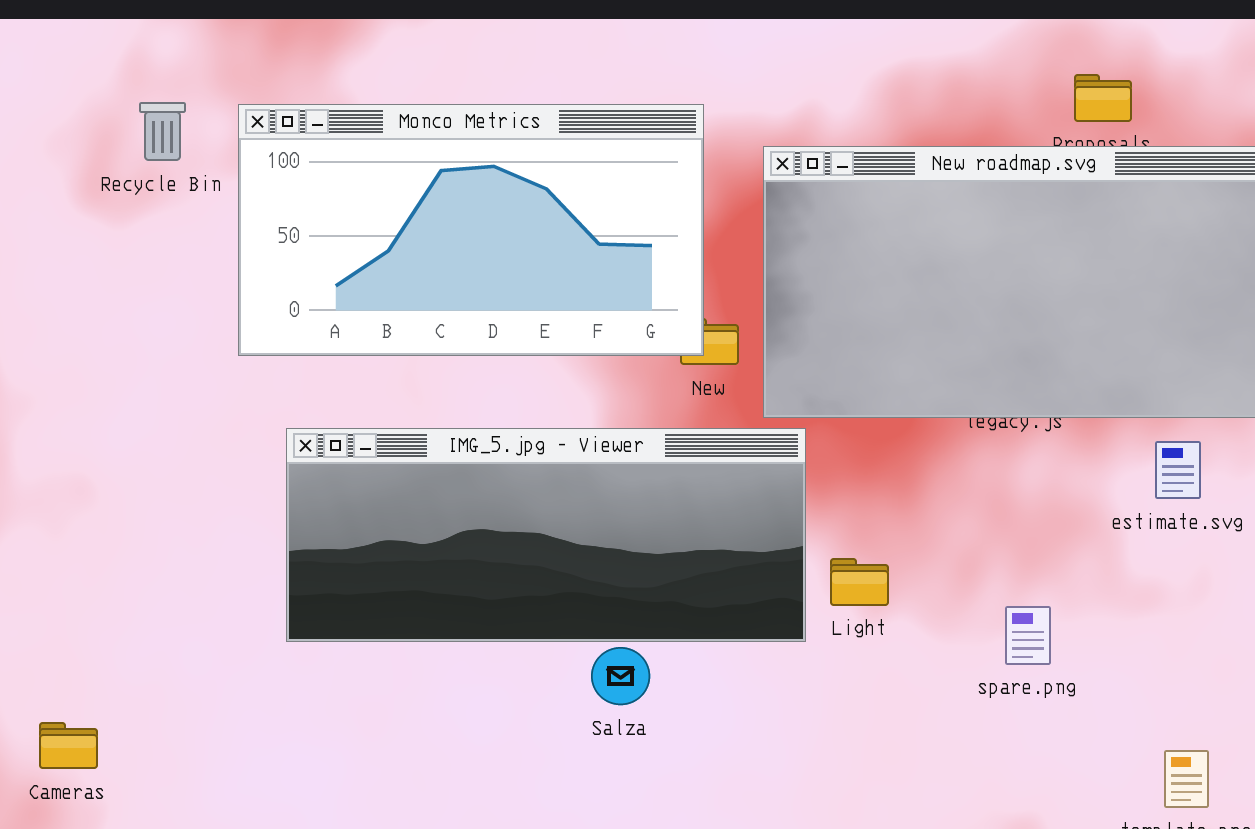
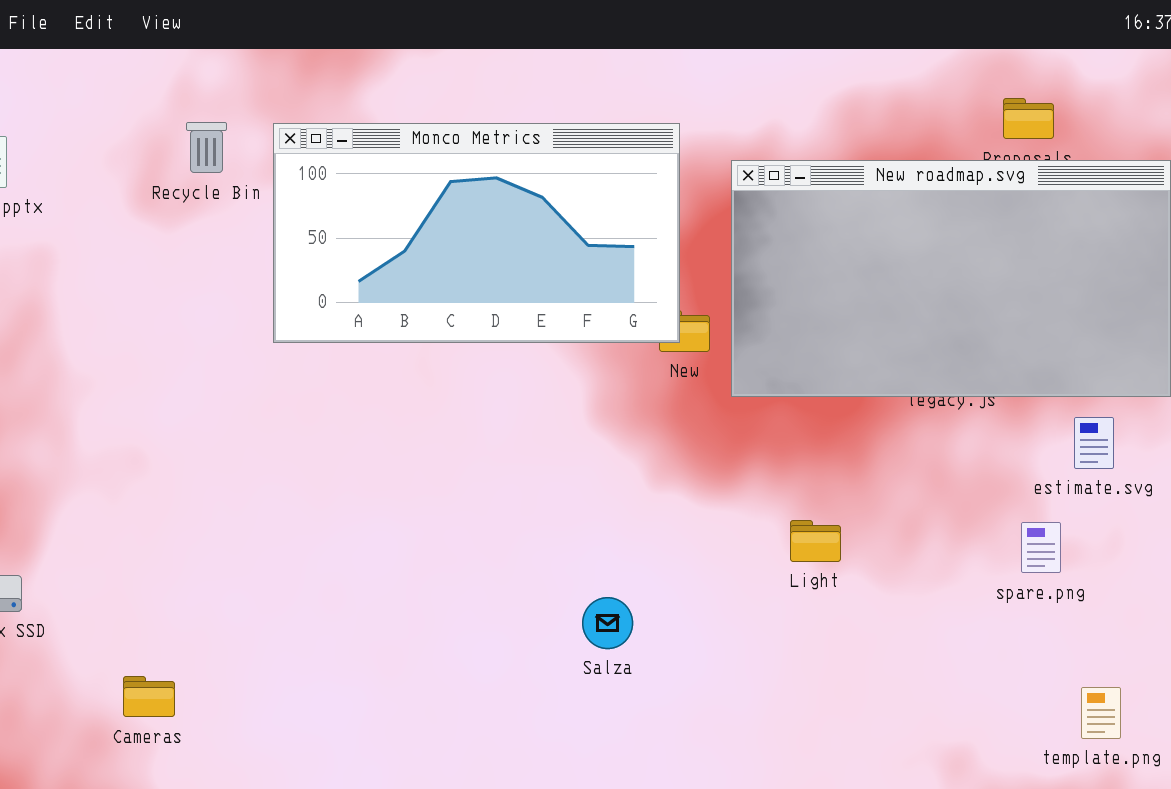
IMG_5.jpg - Viewer: [286,428,806,642] -> none, closed
spare.png: [1005,606,1051,665] -> [1021,522,1061,573], moved
Cameras: [39,722,98,769] -> [123,676,175,717], moved

